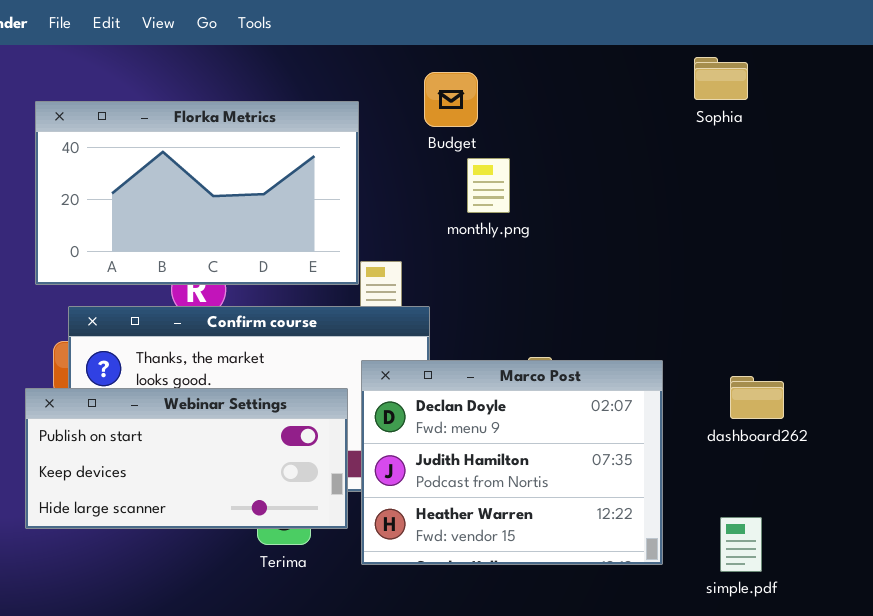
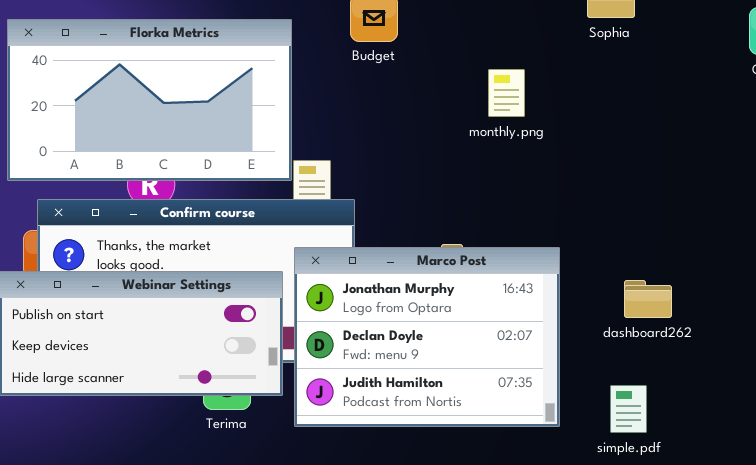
monthly.png: [467,158,510,213] -> [488,69,525,117], moved
Marco Post: [361,360,663,565] -> [294,247,560,427], scrolled up 1 row
dashboard262: [730,376,784,419] -> [624,280,672,318], moved

